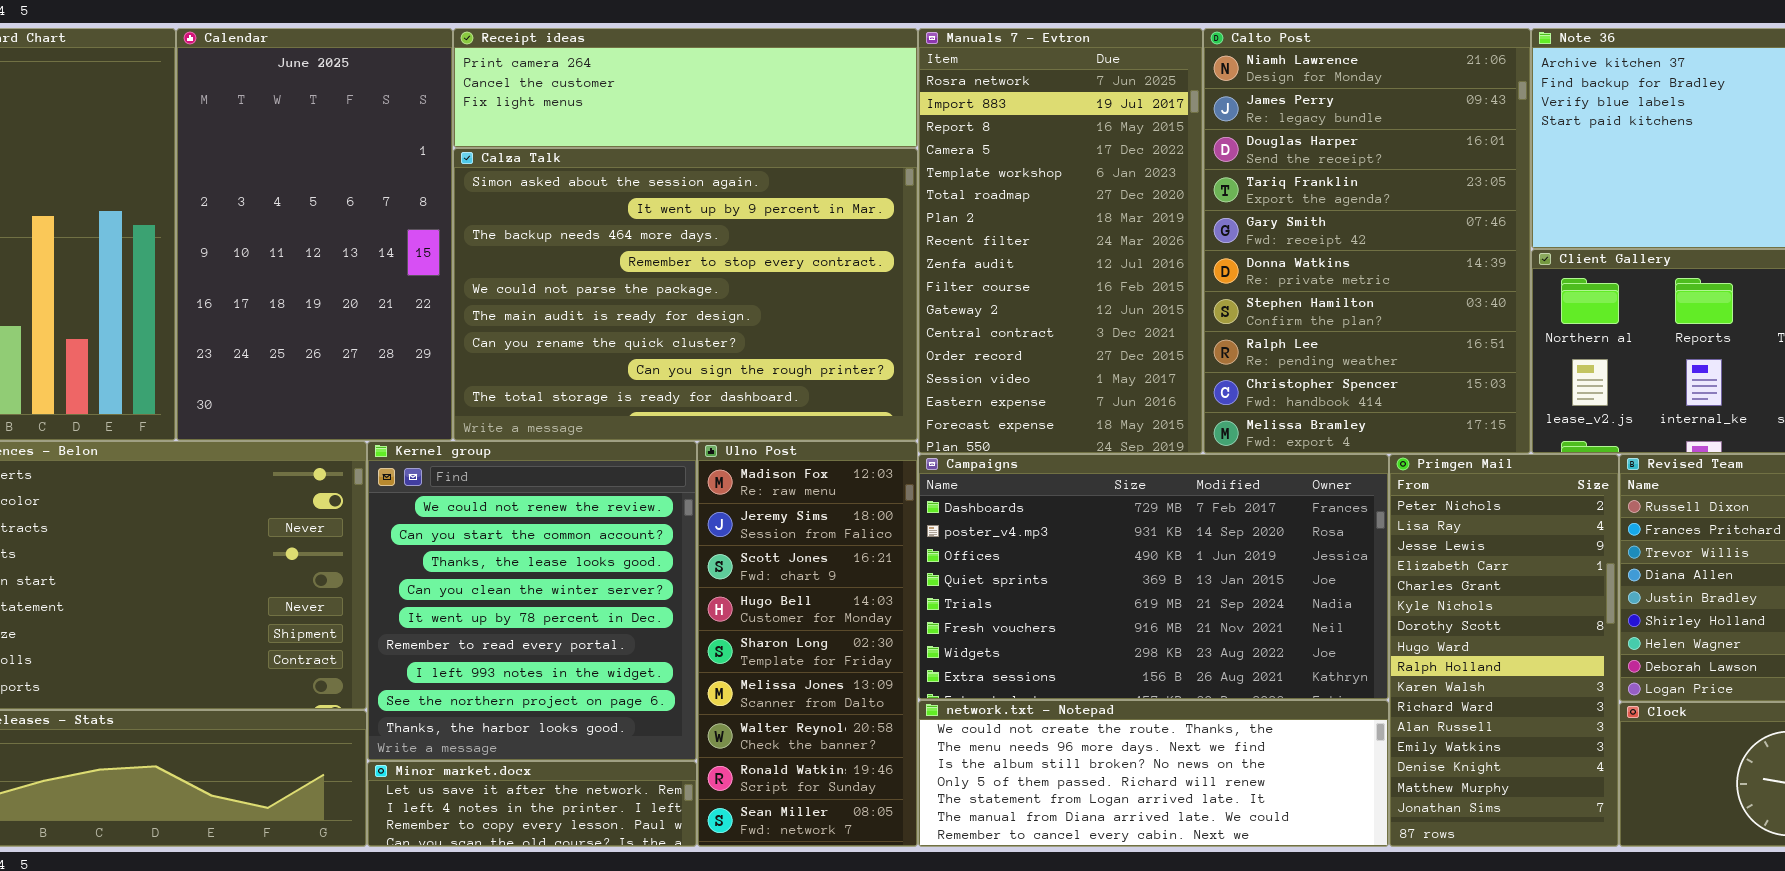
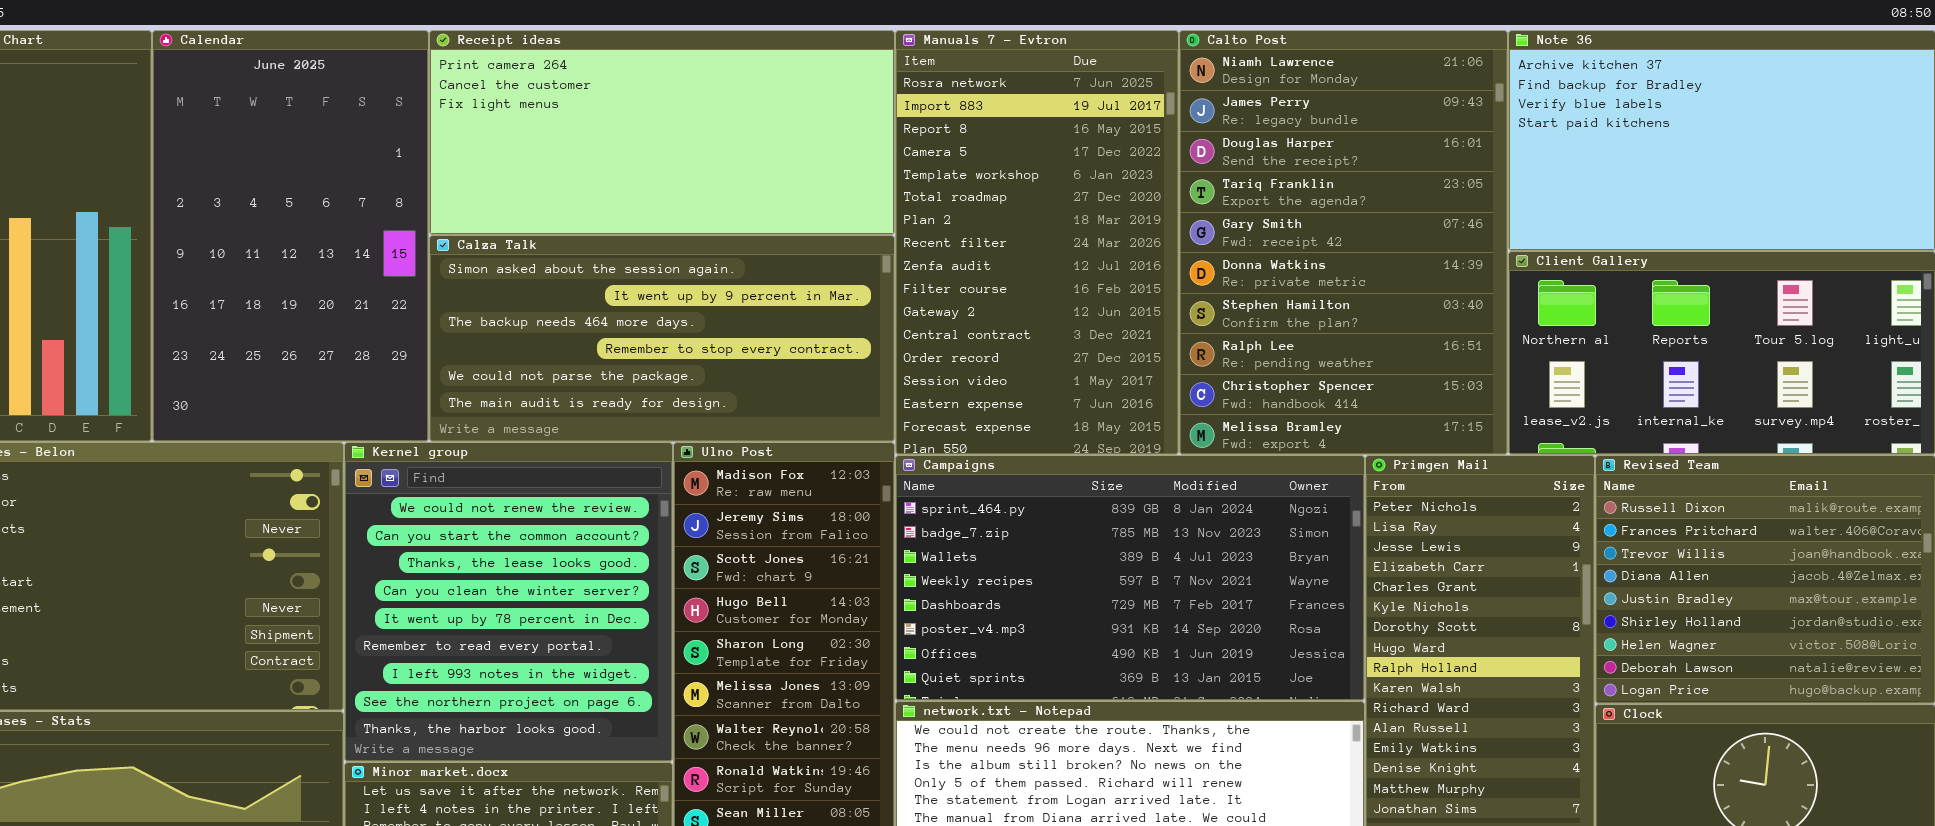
Receipt ideas: [453,28,918,148] -> [429,30,895,235], resized
Calza Talk: [453,148,918,441] -> [429,235,895,442], resized
Campaigns: [918,454,1389,700] -> [895,455,1365,701], scrolled up 4 rows

